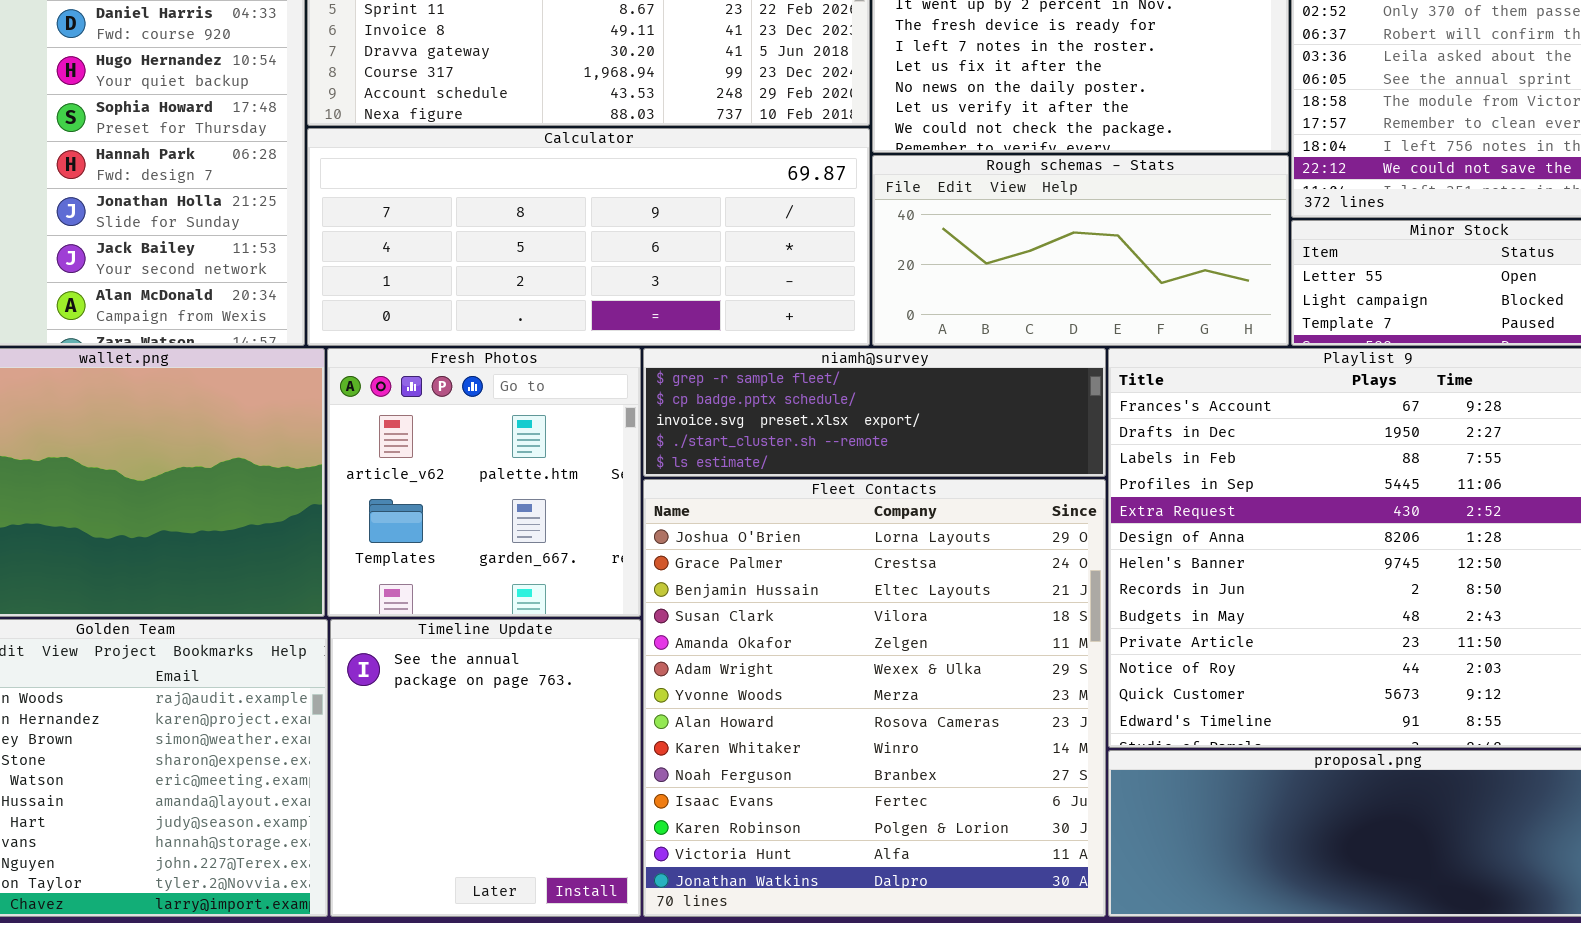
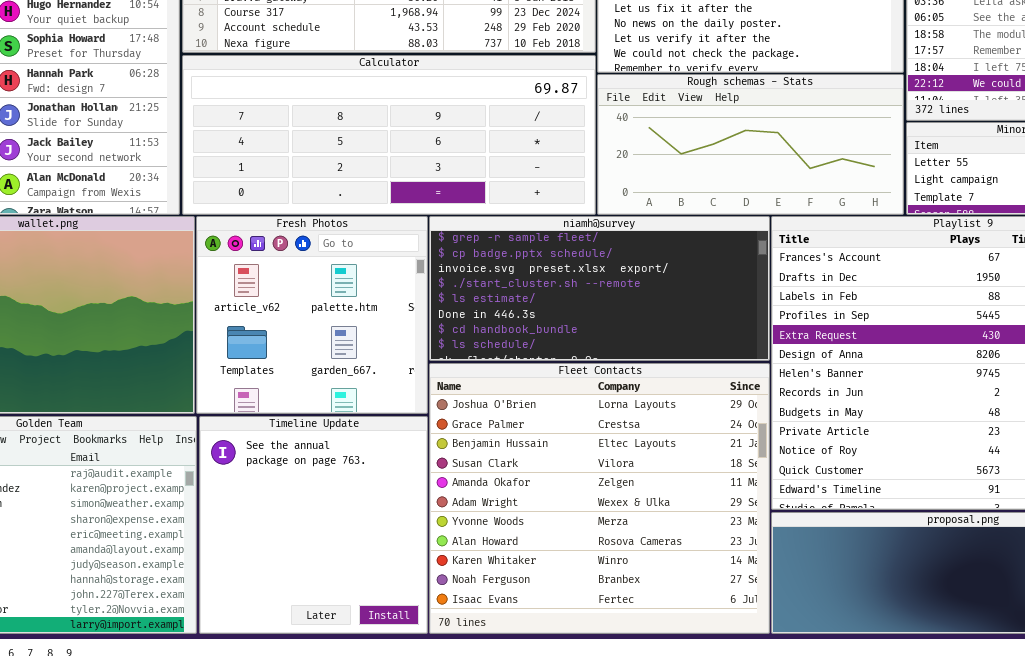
niamh@survey: [643,348,1106,477] -> [429,216,770,361], resized
Fleet Contacts: [643,479,1106,917] -> [429,363,770,634], resized

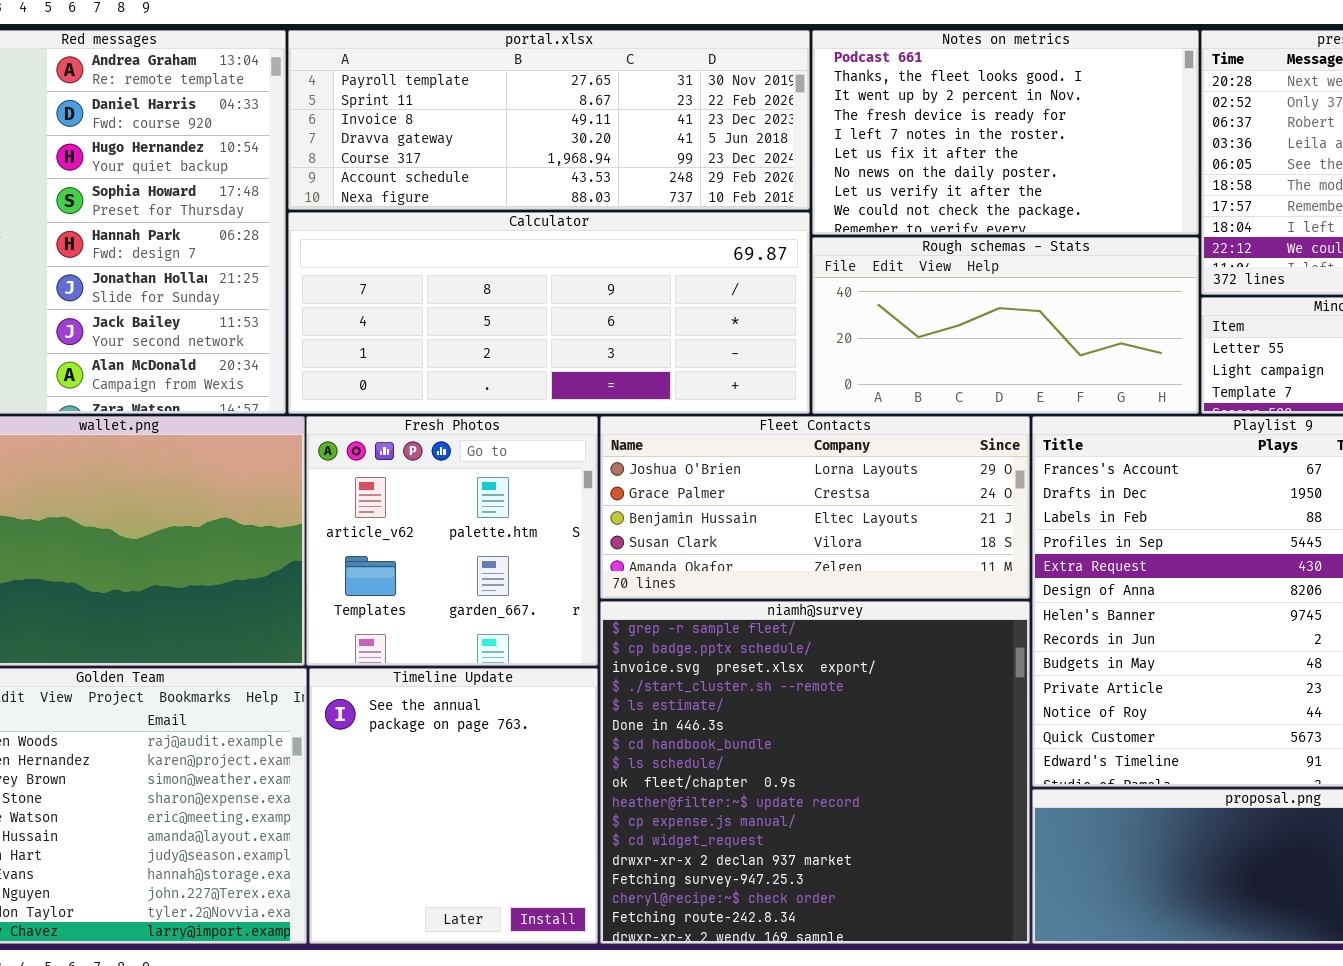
niamh@survey: [429,216,770,361] -> [600,601,1030,944], moved, resized
Fleet Contacts: [429,363,770,634] -> [600,416,1030,599], moved, resized

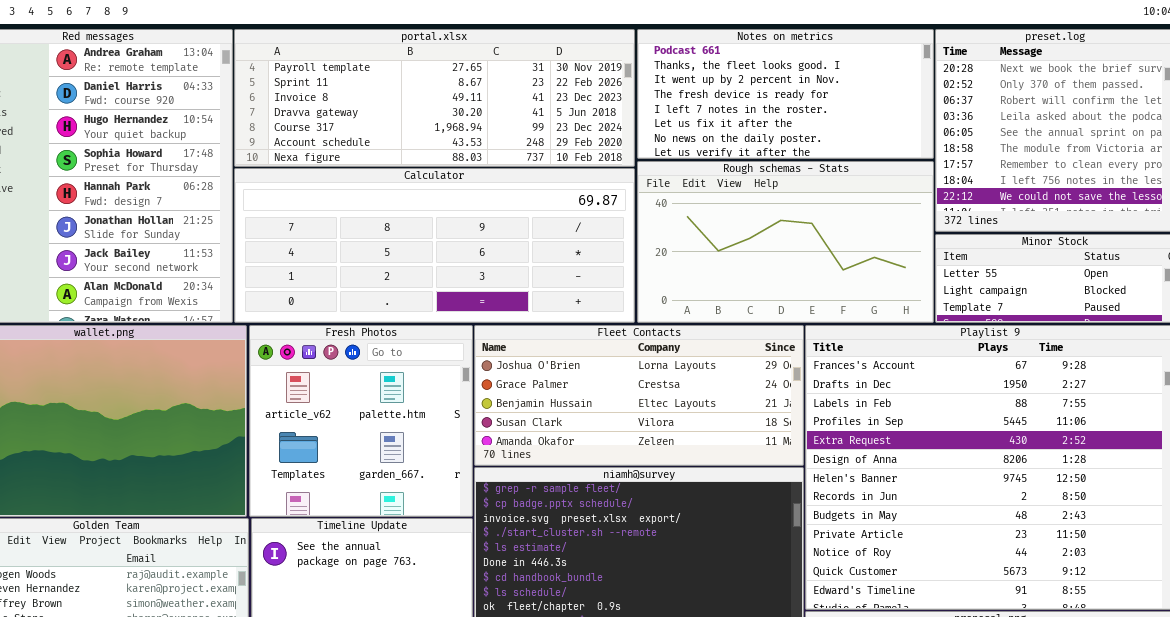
Notes on metrics: [812,30,1199,235] -> [637,29,934,159], resized
Rough schemas - Stats: [812,237,1199,414] -> [637,161,934,323], resized

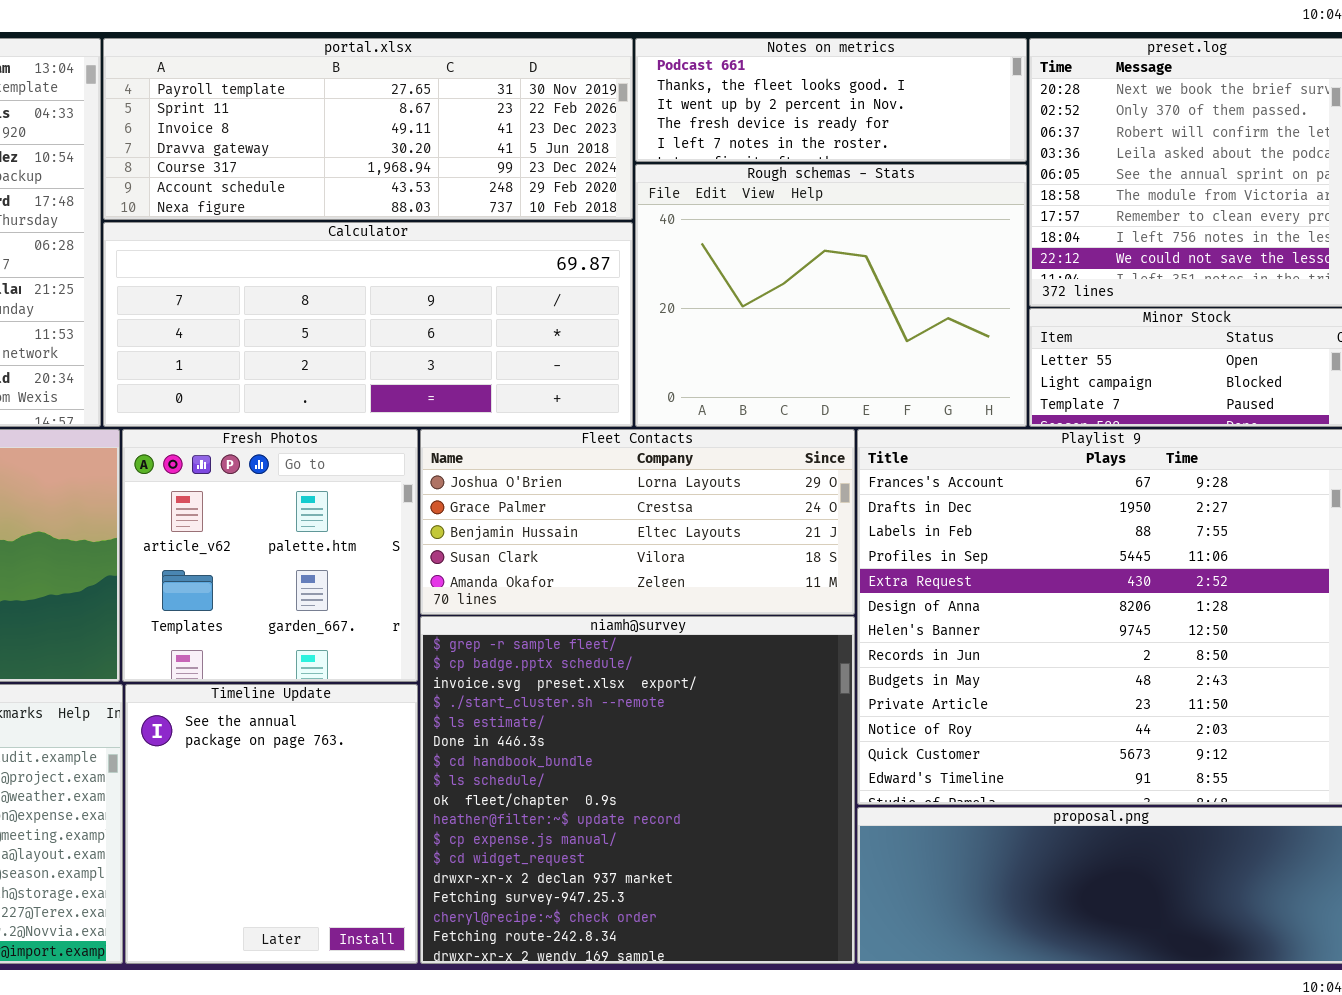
Notes on metrics: [637,29,934,159] -> [635,38,1027,162], resized
Rough schemas - Stats: [637,161,934,323] -> [635,164,1027,427], resized

